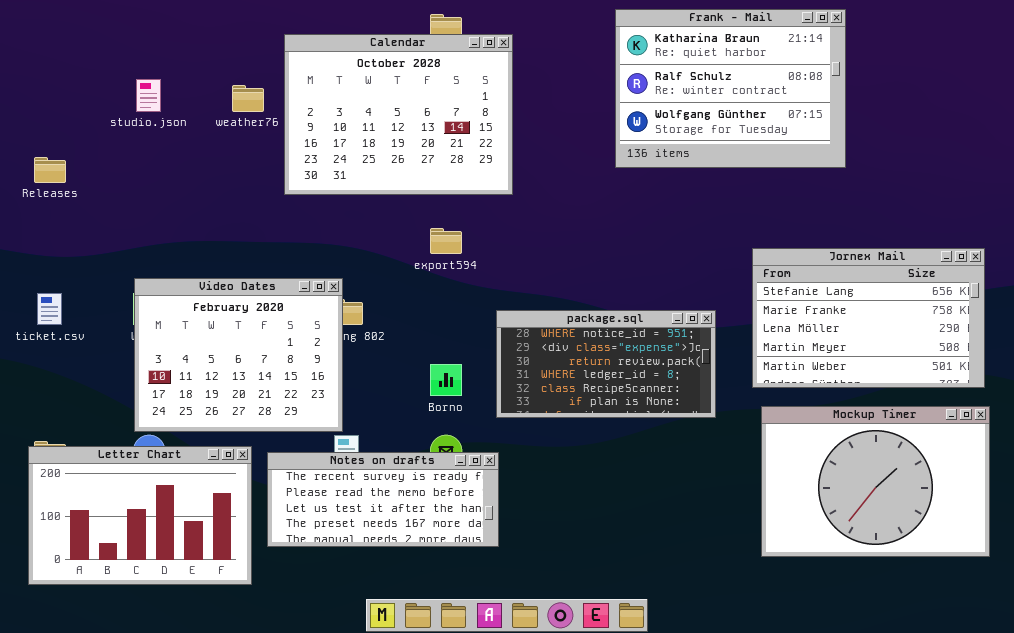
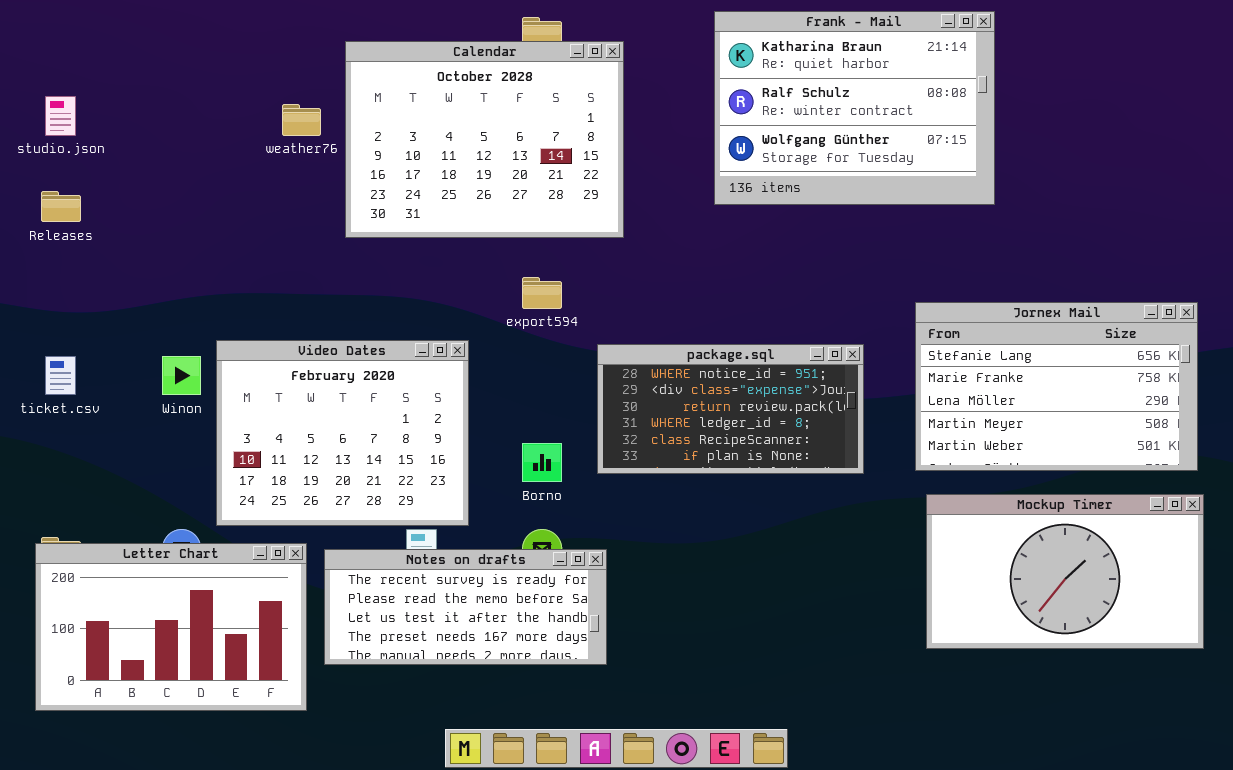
Frank - Mail: [615,9,846,168] -> [714,11,995,205], moved
studio.json: [136,79,161,112] -> [45,96,76,136], moved
Video Dates: [134,278,343,432] -> [216,340,469,526], moved
package.sql: [496,310,716,418] -> [597,344,864,474], moved
Mockup Timer: [761,406,990,557] -> [926,494,1204,649], resized

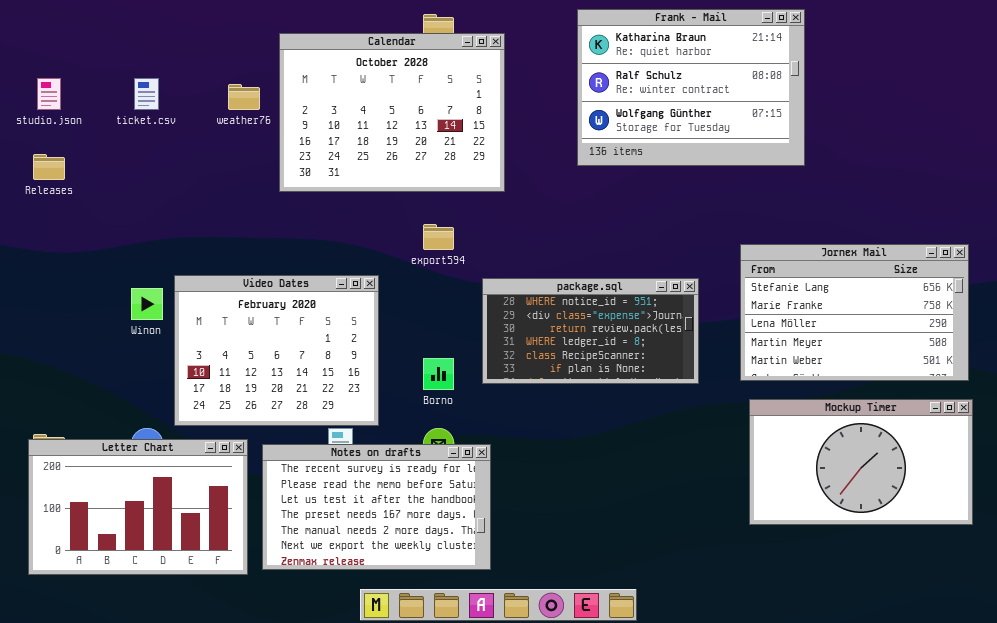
ticket.csv: [45,356,76,395] -> [134,78,159,110], moved
Notes on drafts: [324,549,607,665] -> [262,444,491,570], resized

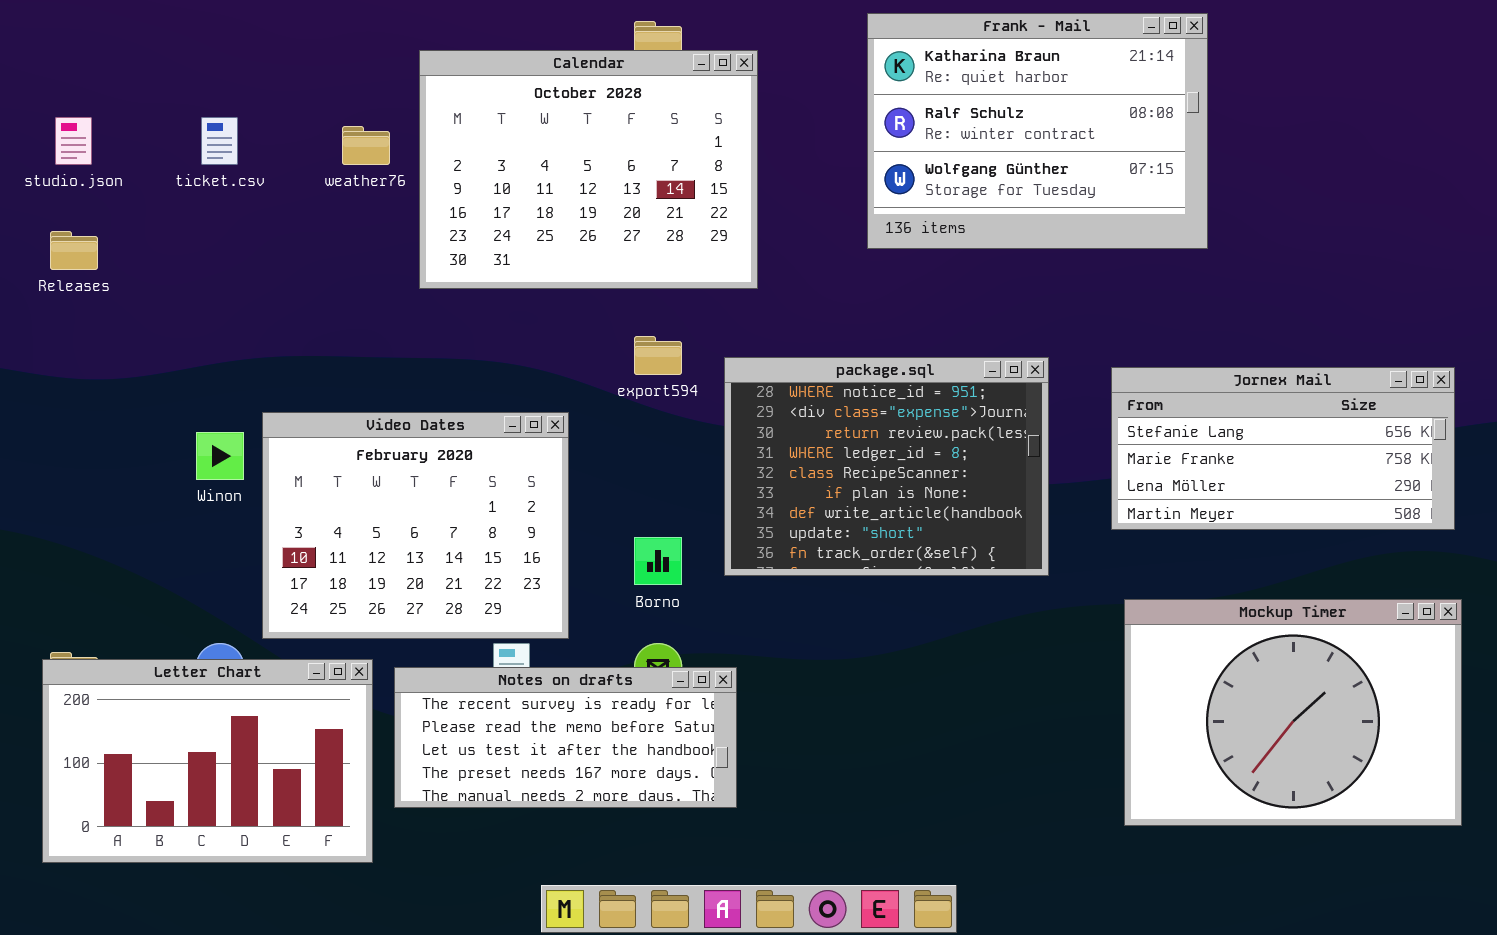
Jornex Mail: [740,244,969,381] -> [1111,367,1455,530], resized
package.sql: [482,278,699,384] -> [724,357,1049,576], resized
Mockup Timer: [749,399,973,525] -> [1124,599,1462,826], resized
Notes on drafts: [262,444,491,570] -> [394,667,737,808], resized

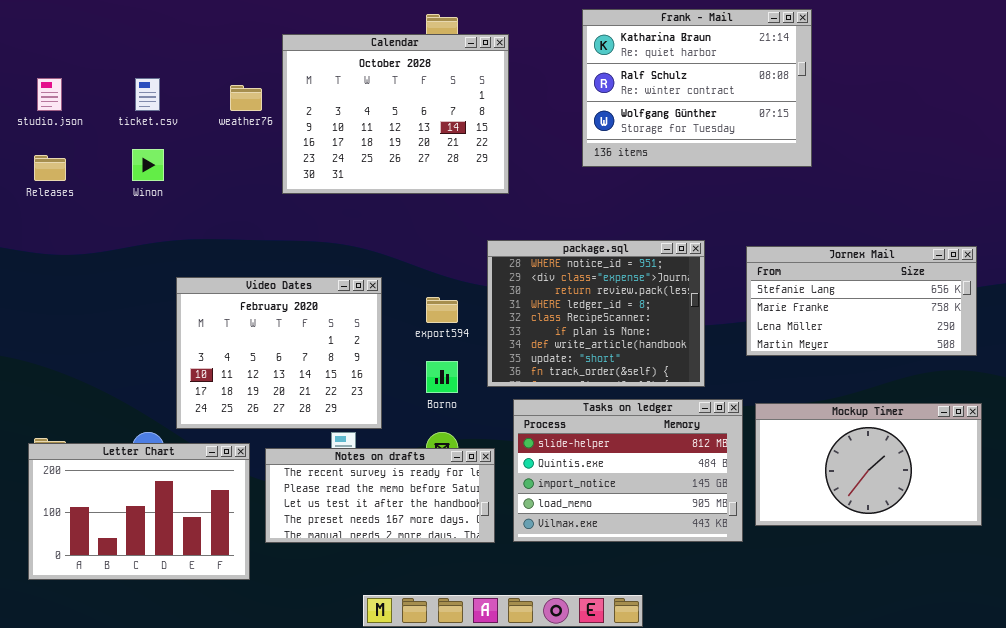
export594: [634,336,682,375] -> [426,297,458,323], moved
Winon: [196,432,244,480] -> [132,149,164,181], moved
Tasks on ledger: none -> [513,399,743,542], opened
Mockup Timer: [1124,599,1462,826] -> [755,403,982,526], resized

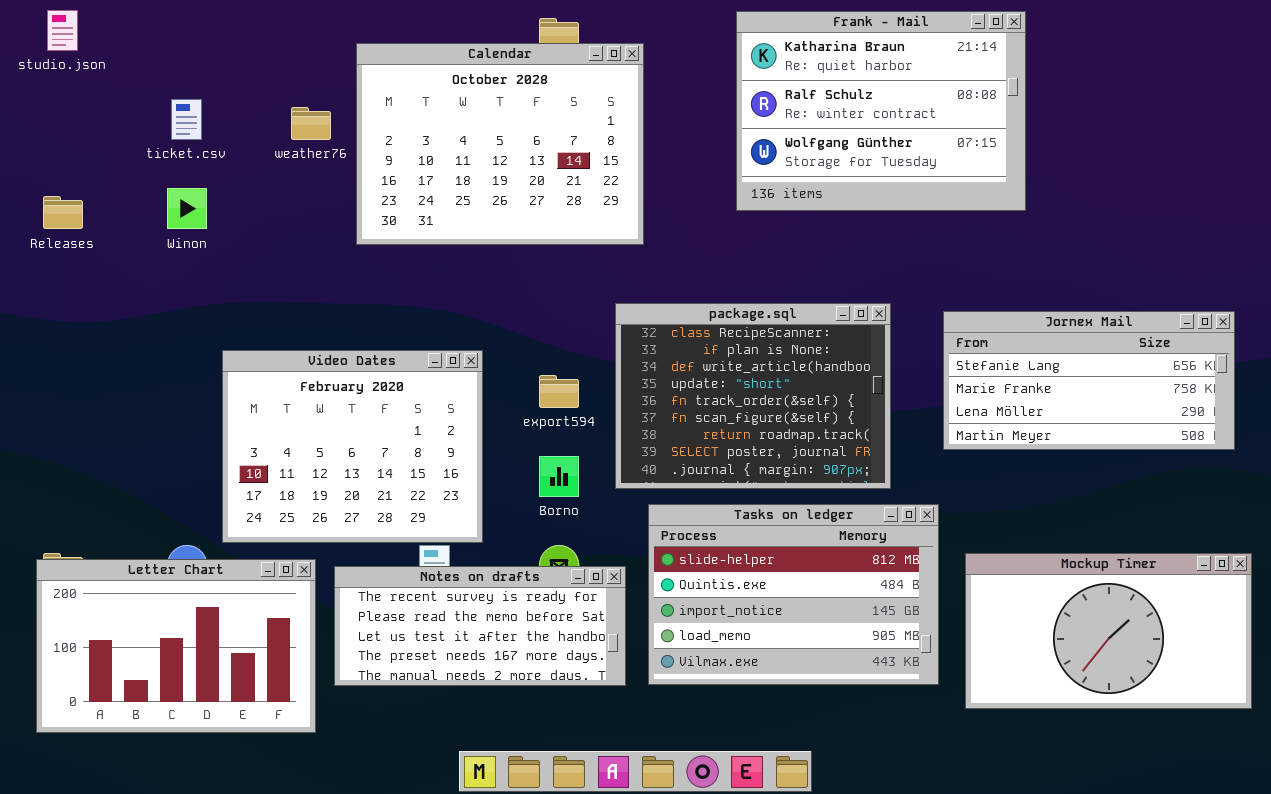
studio.json: [37,78,62,111] -> [47,10,78,51], moved
package.sql: [487,240,705,387] -> [615,303,891,489], scrolled down 4 rows
Mockup Timer: [755,403,982,526] -> [965,553,1252,709], moved

